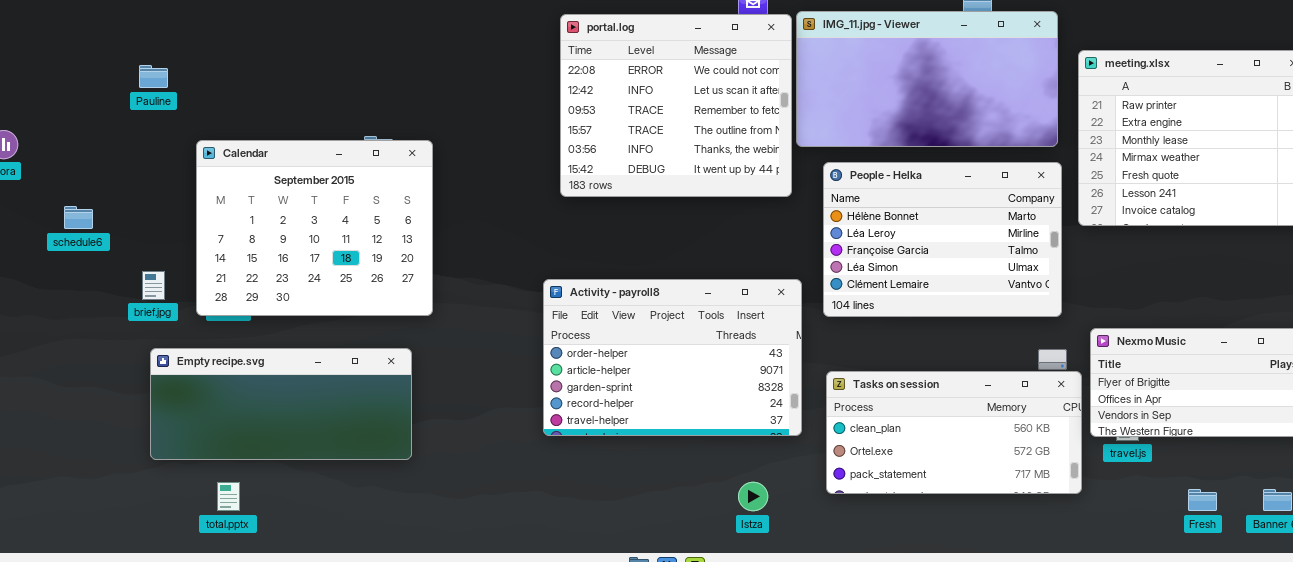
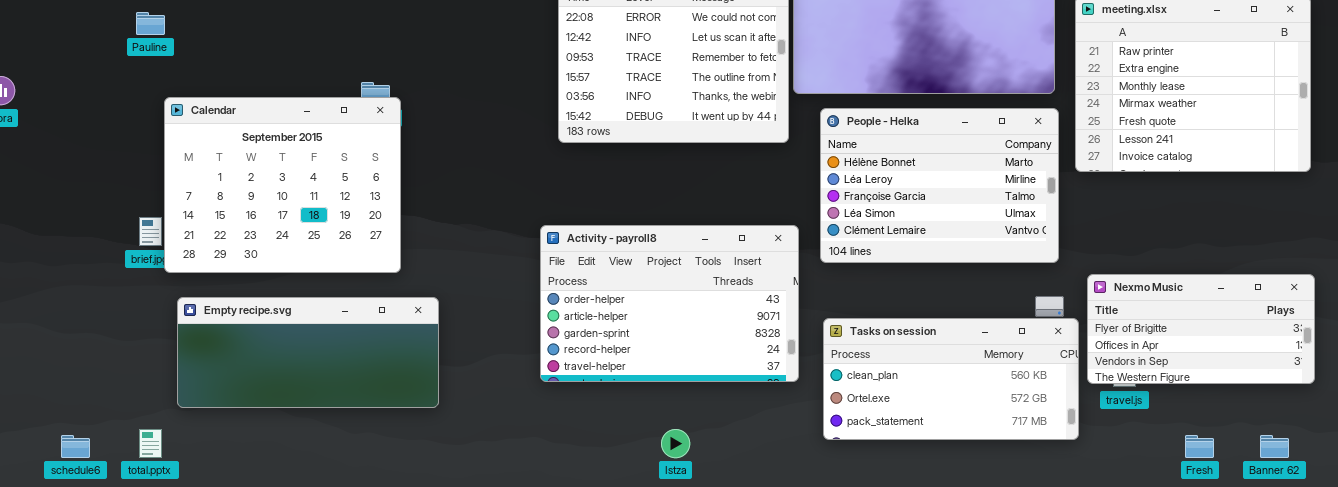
Calendar: [196,140,433,316] -> [164,97,401,273], moved
schedule6: [64,206,93,229] -> [61,435,90,458], moved
Empty recipe.svg: [150,348,412,460] -> [177,297,439,408], moved
total.pptx: [217,482,240,511] -> [139,429,162,458], moved
Istza: [738,482,768,511] -> [661,429,690,458], moved

